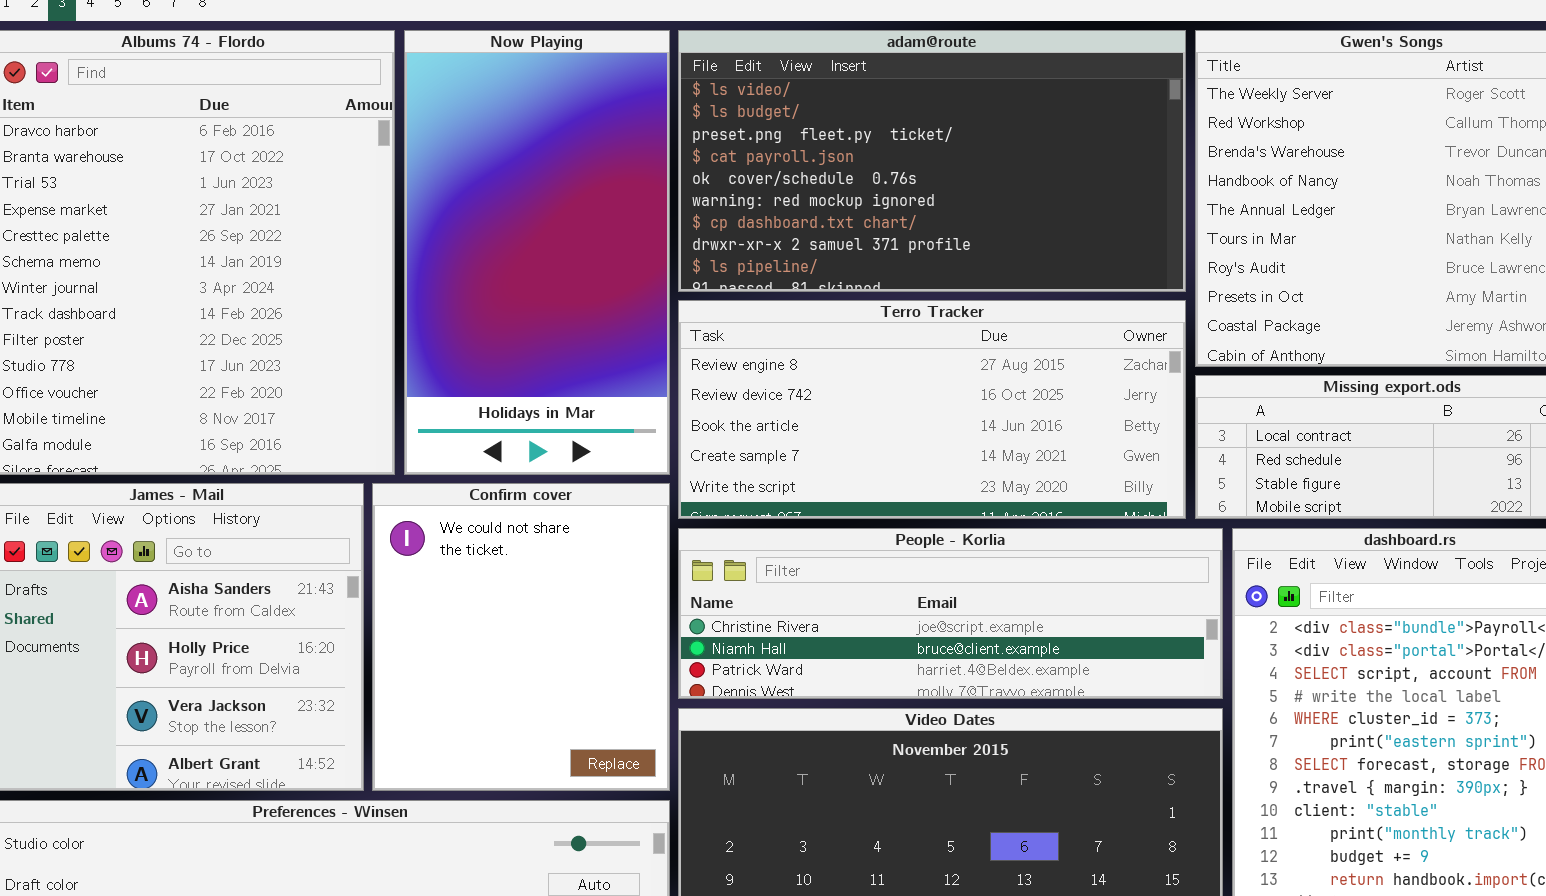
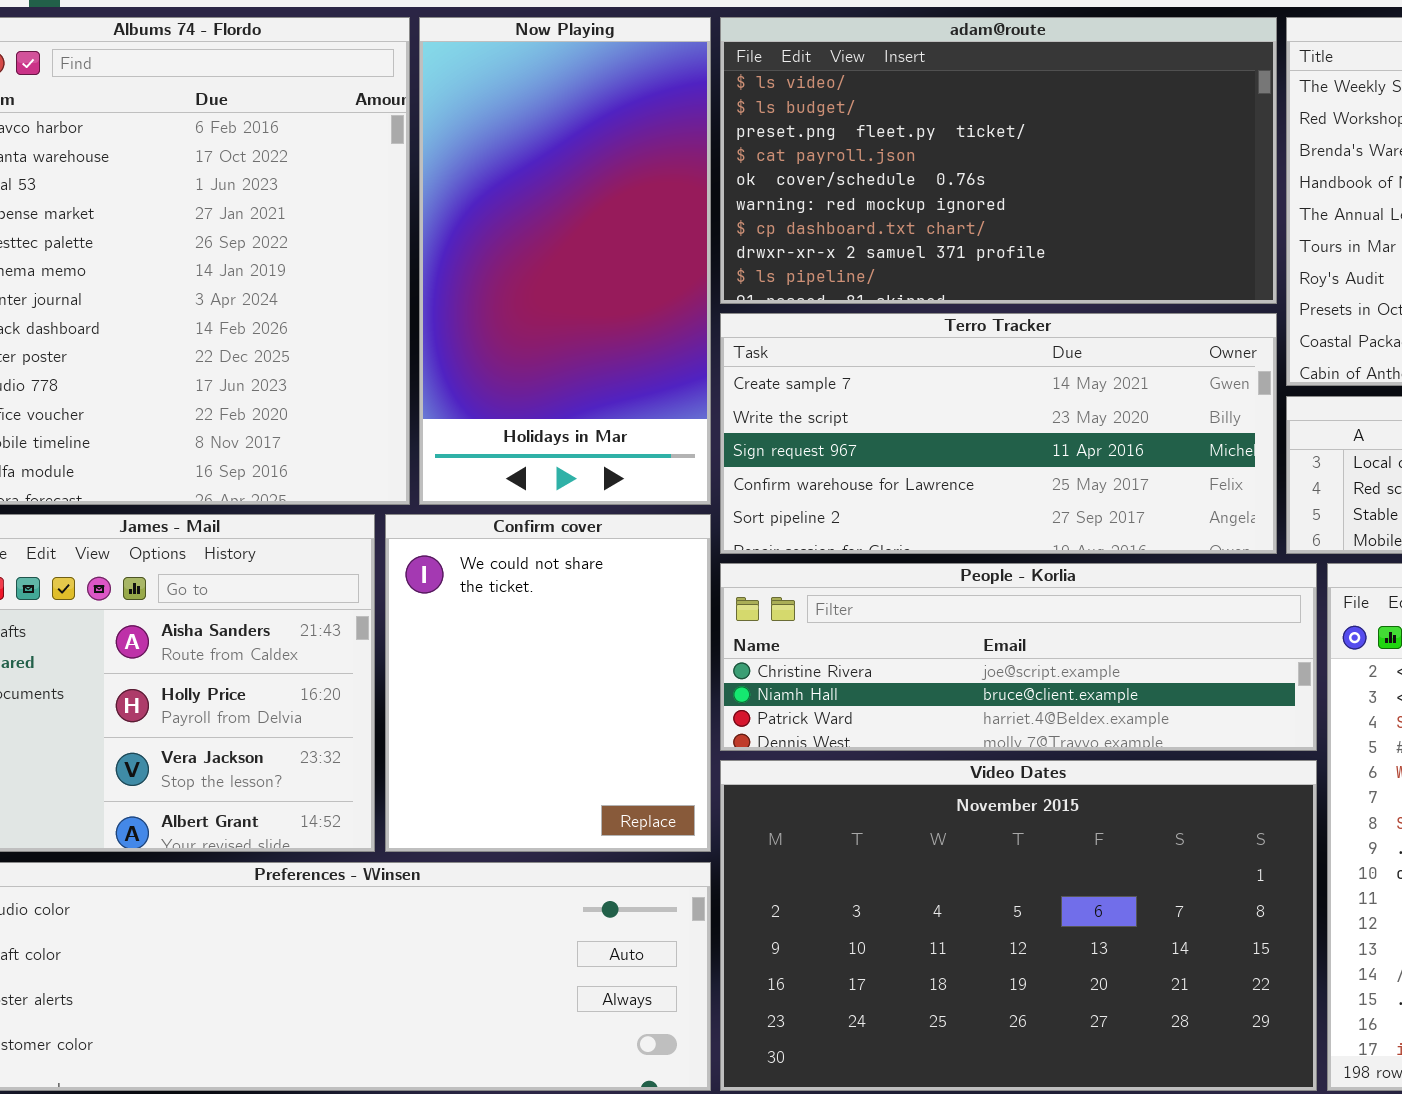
Terro Tracker: [678,300,1186,519] -> [720,313,1277,554], scrolled down 3 rows

